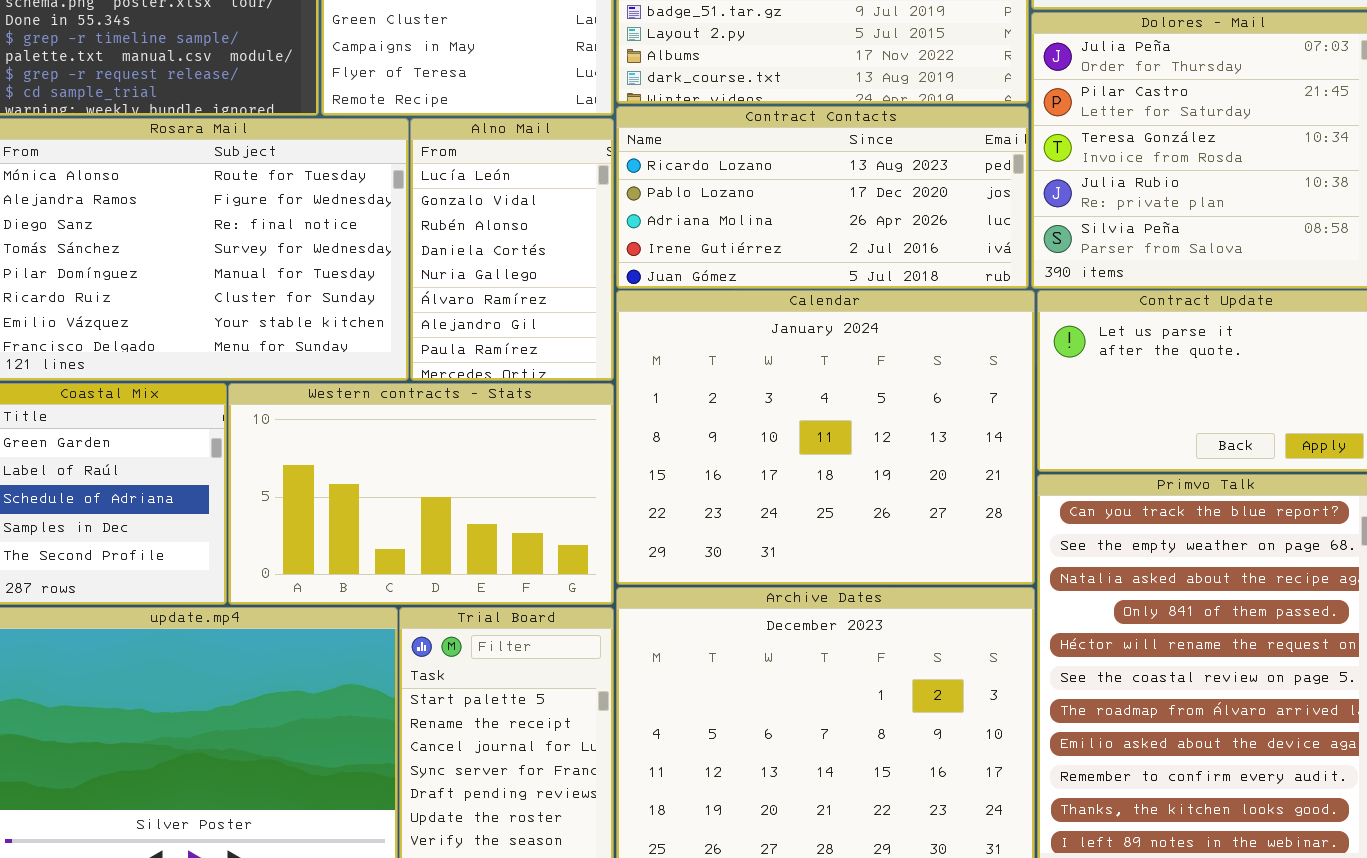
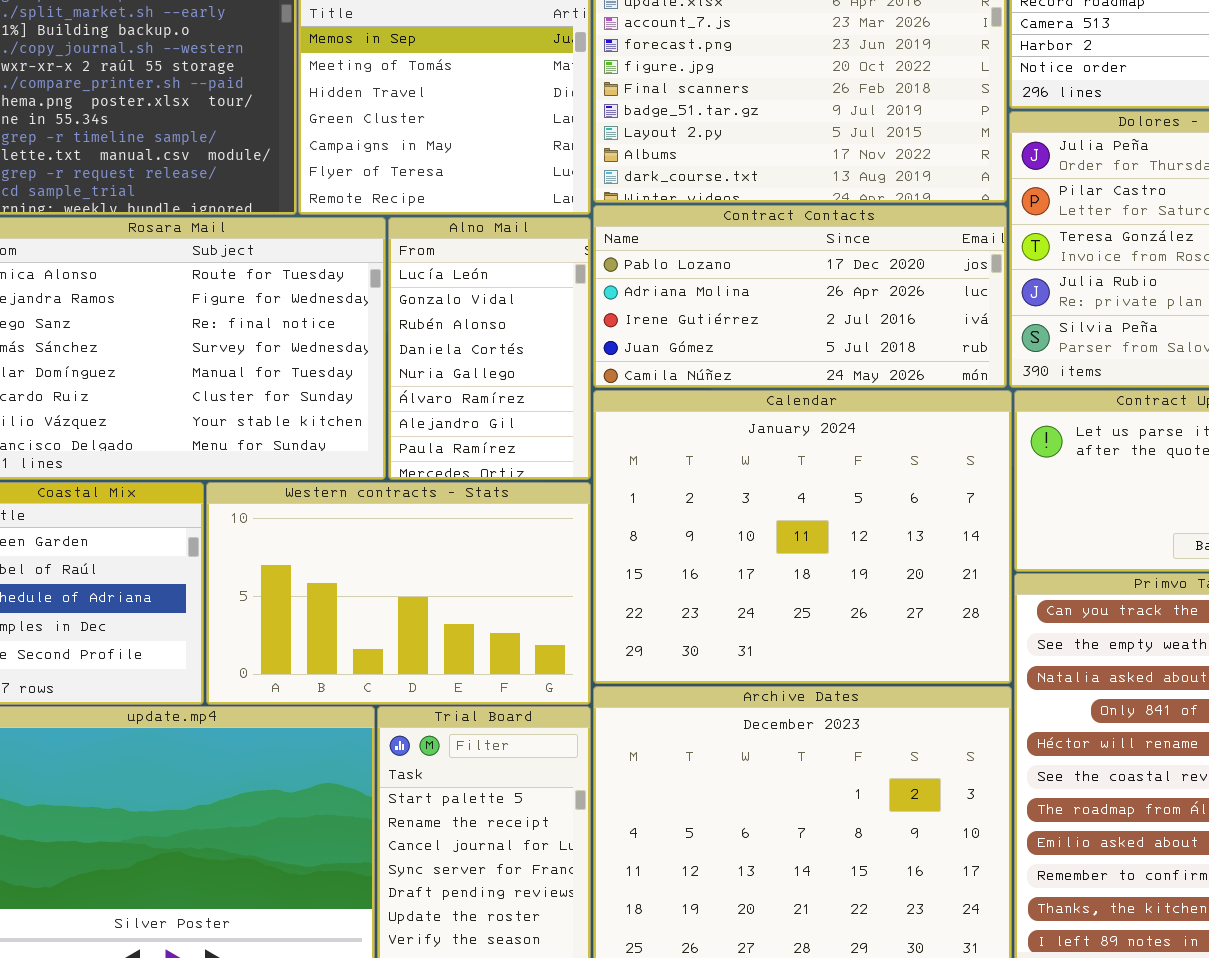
Contract Contacts: [616,106,1029,289] -> [593,205,1007,388], scrolled down 1 row

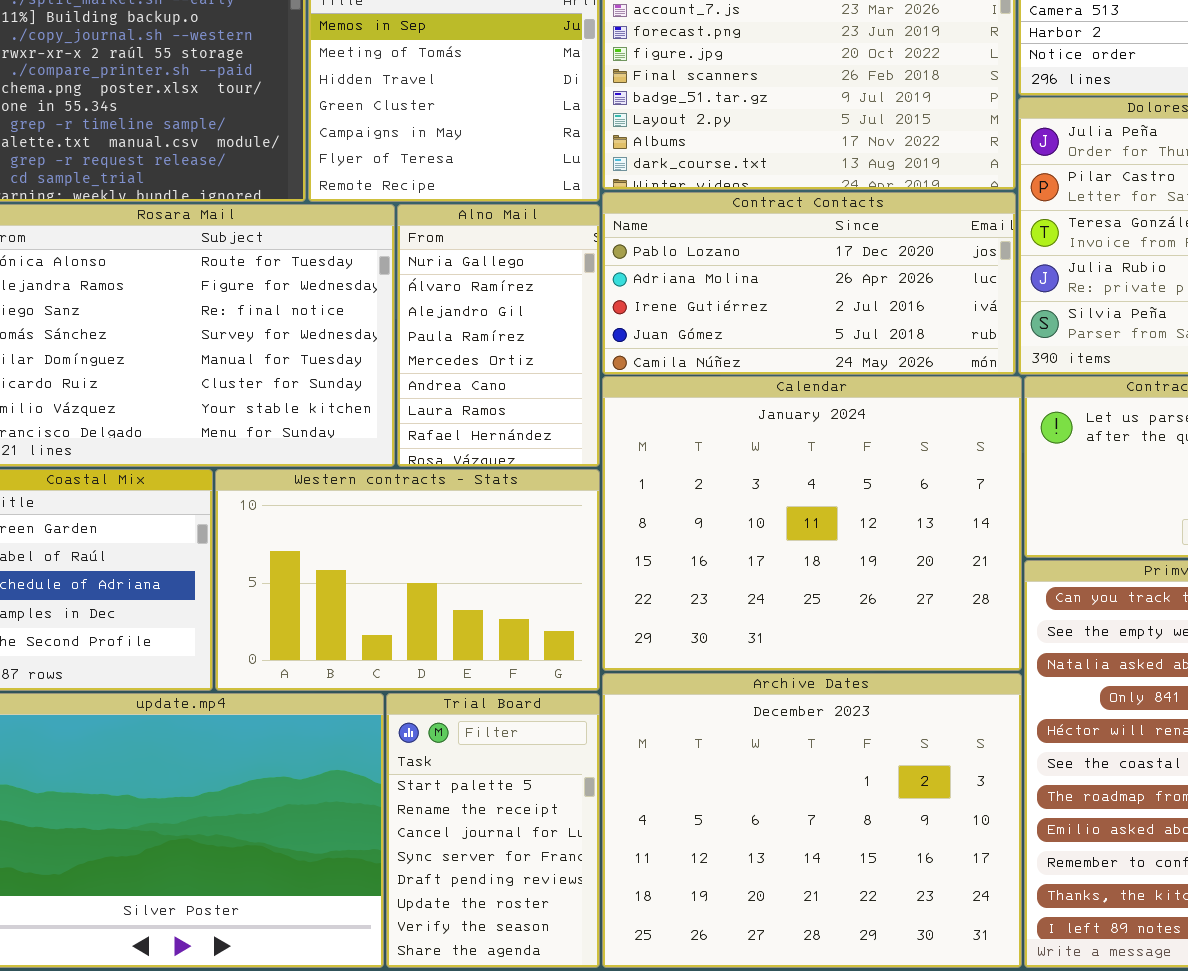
Alno Mail: [388,217,591,480] -> [397,204,600,467], scrolled down 4 rows

